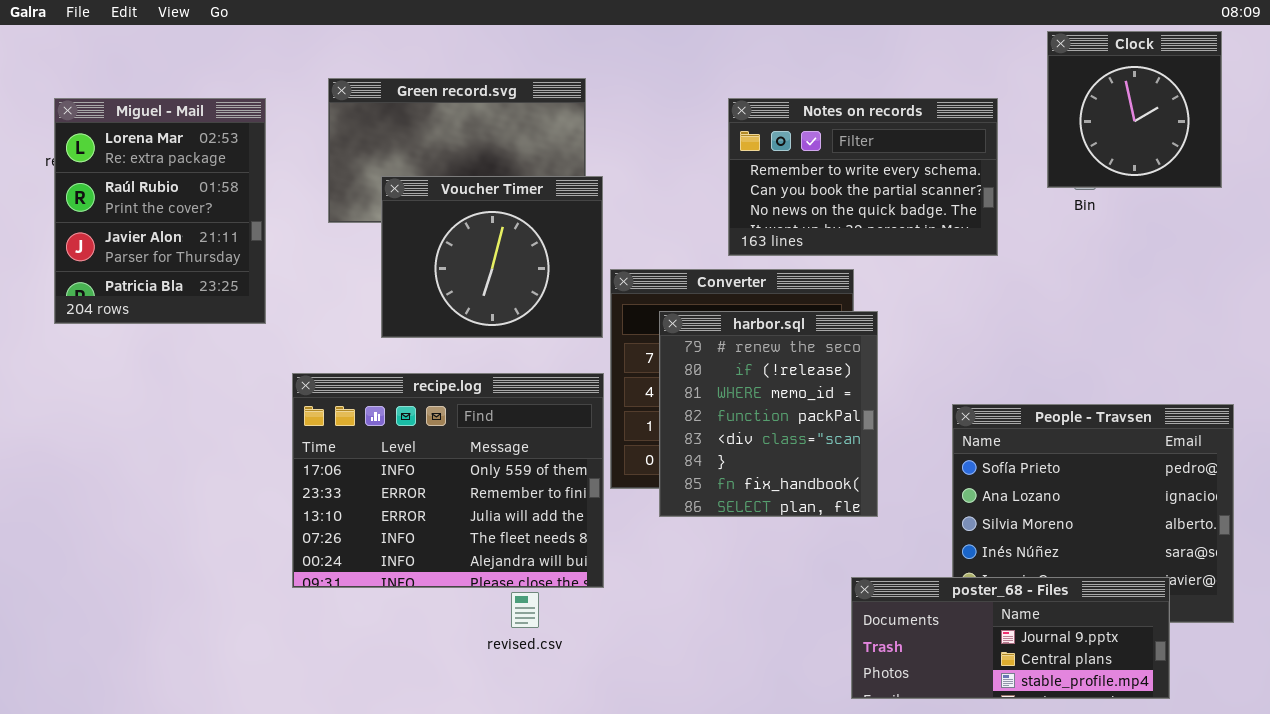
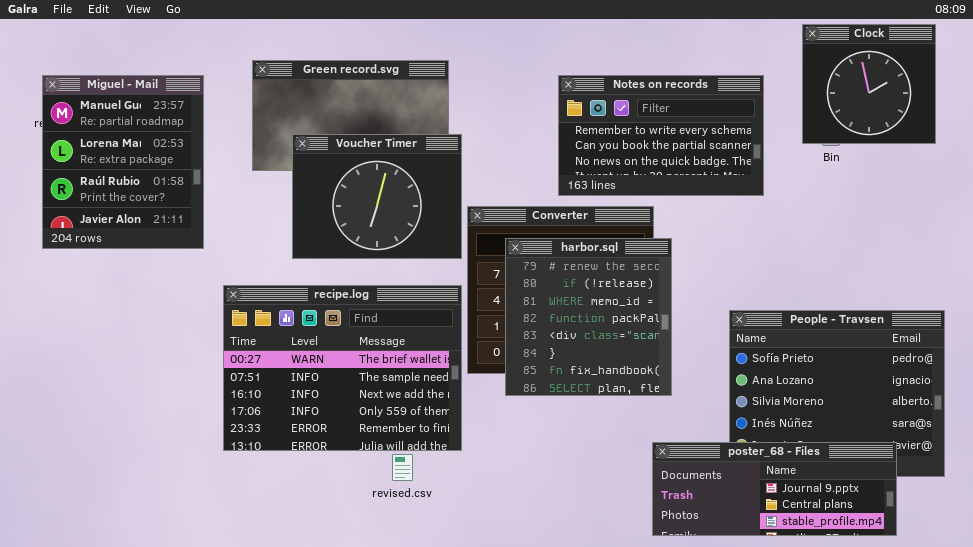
Miguel - Mail: [54,98,266,324] -> [42,75,204,249], scrolled up 1 row
recipe.log: [292,373,604,588] -> [223,285,462,451], scrolled up 3 rows

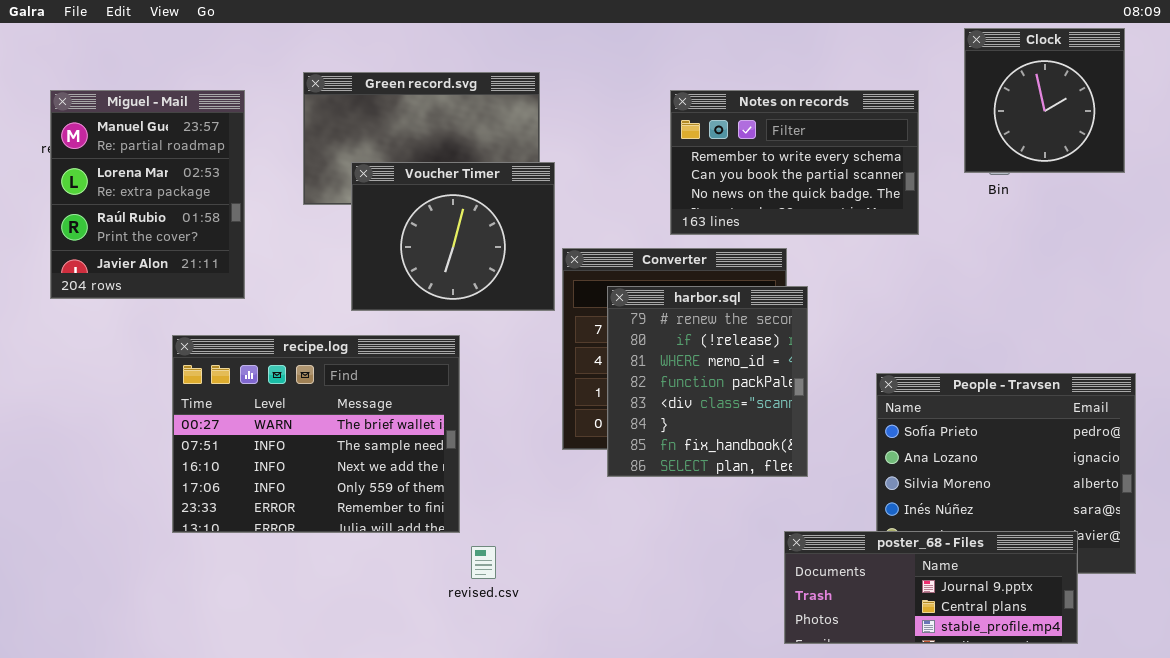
recipe.log: [223,285,462,451] -> [172,335,460,533], moved

